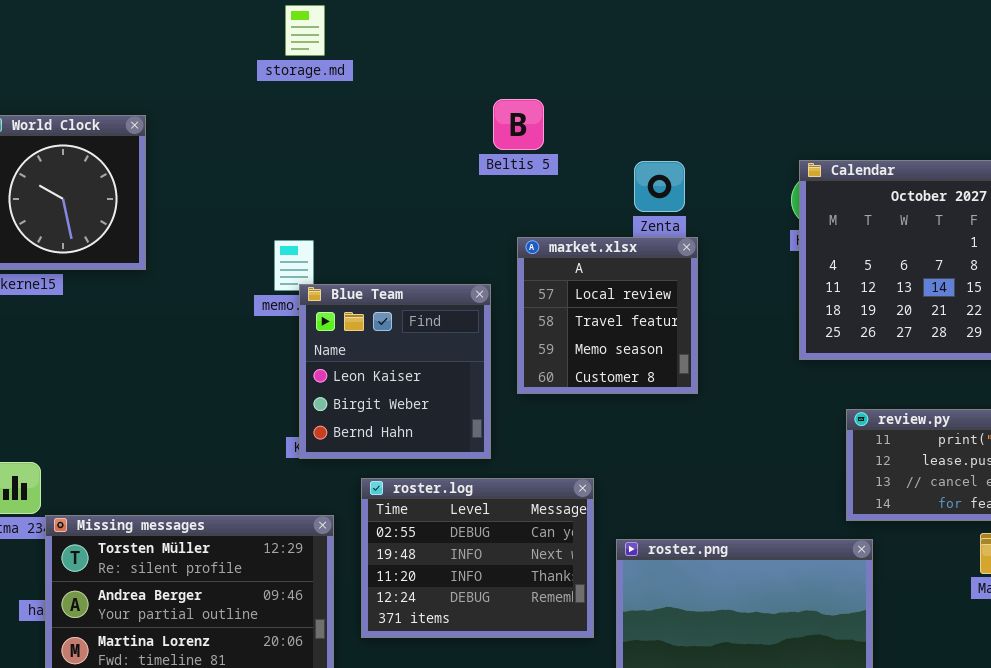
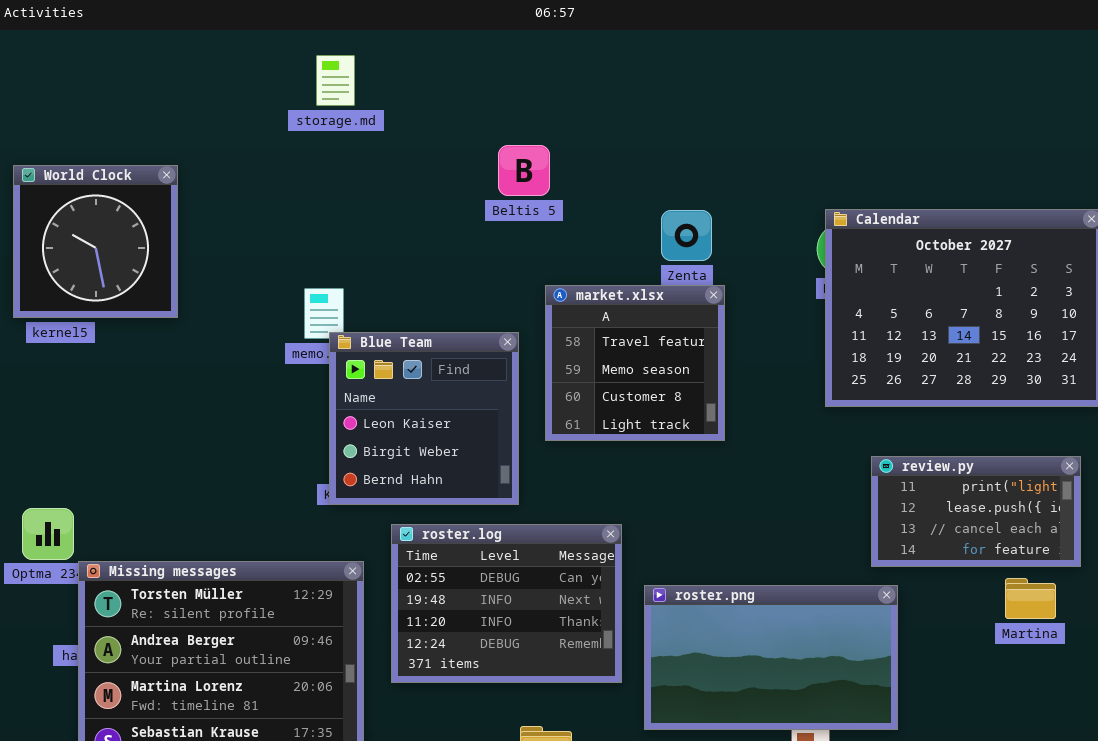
Beltis 5: [493,99,544,150] -> [498,145,550,196], moved
market.xlsx: [517,237,698,394] -> [545,285,725,441], scrolled down 1 row

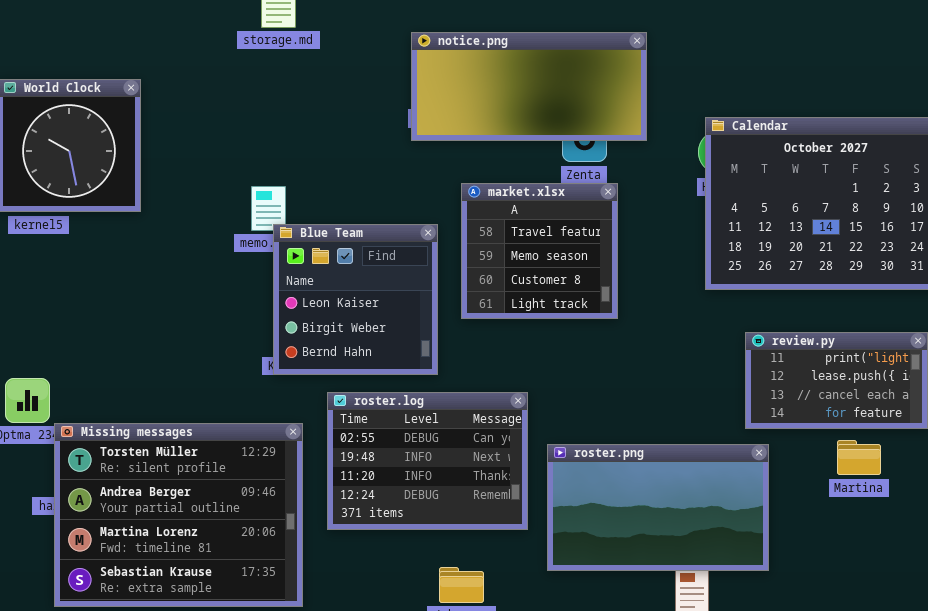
notice.png: none -> [411,32,647,141], opened
Martina: [1005,578,1056,619] -> [837,440,881,475], moved

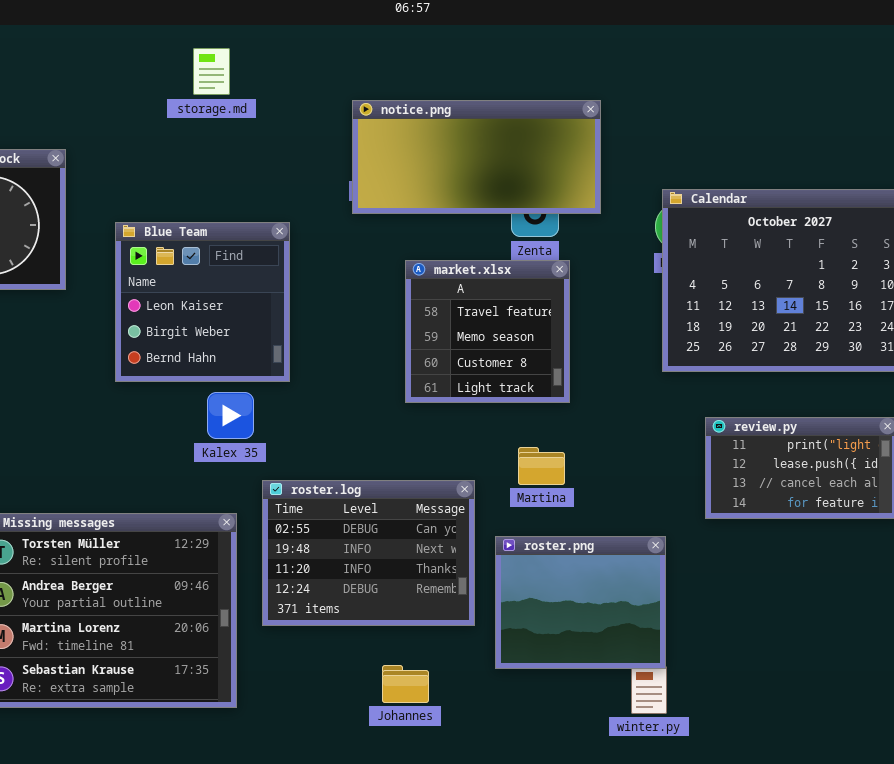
Blue Team: [273,224,438,375] -> [115,222,290,382], moved
Martina: [837,440,881,475] -> [518,447,565,485], moved
roster.png: [547,444,769,571] -> [495,536,666,669], resized

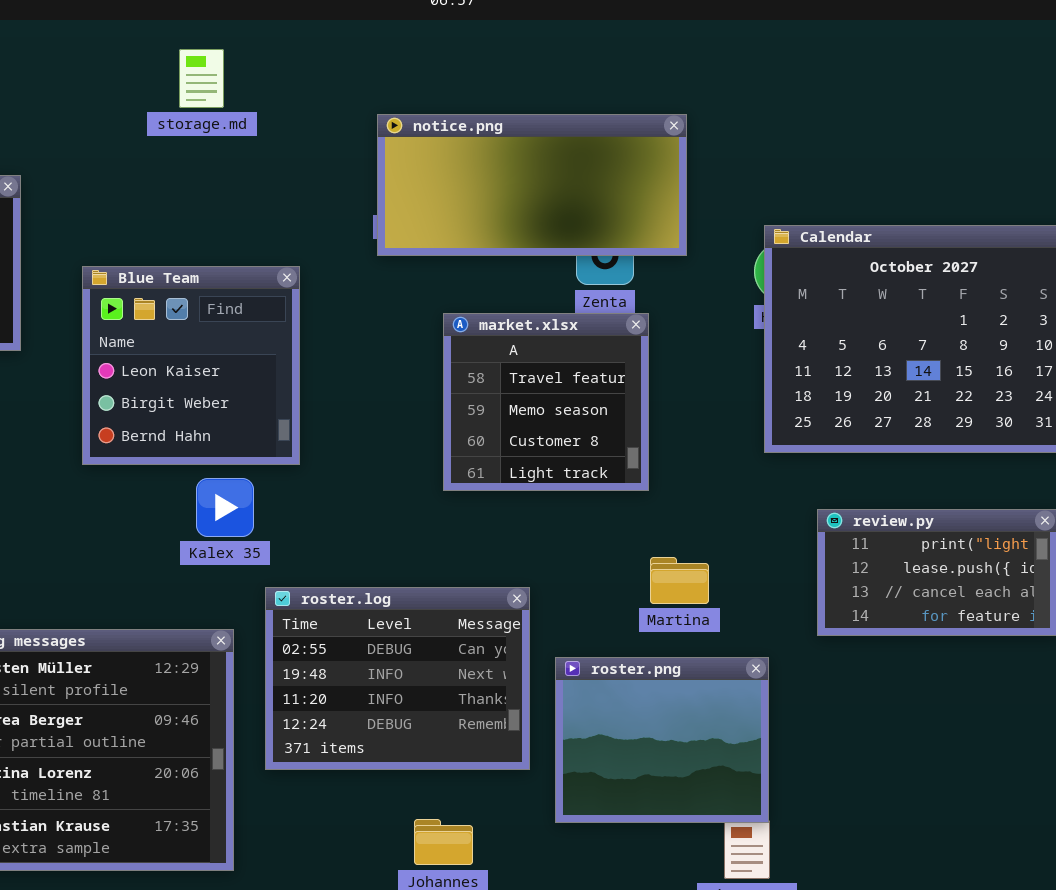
Martina: [518,447,565,485] -> [650,557,709,604], moved

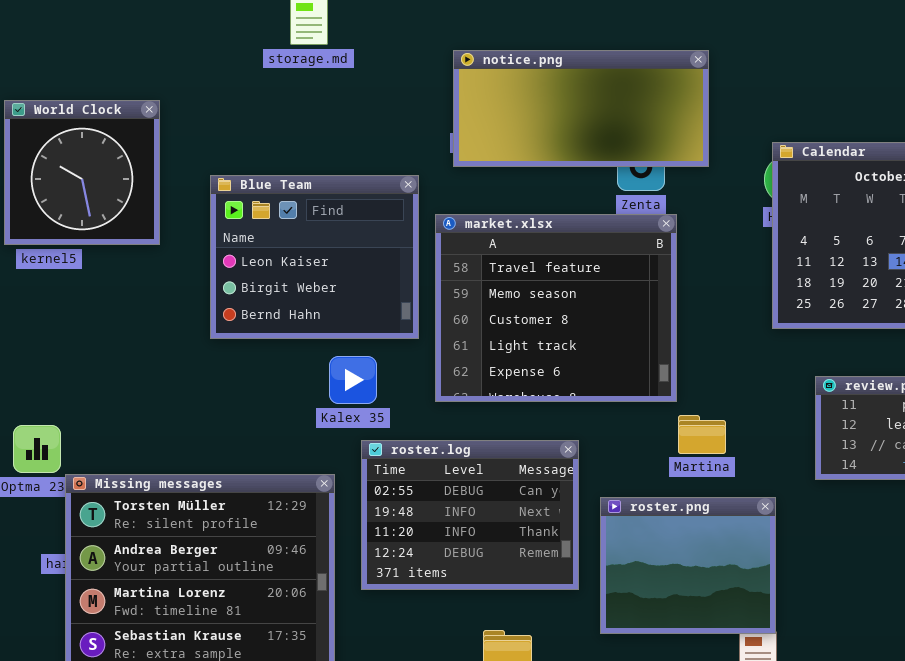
Blue Team: [82,266,300,465] -> [210,175,419,339], resized
market.xlsx: [443,313,649,491] -> [435,214,677,402], resized
Kalex 35: [196,478,254,537] -> [329,356,377,404], moved

